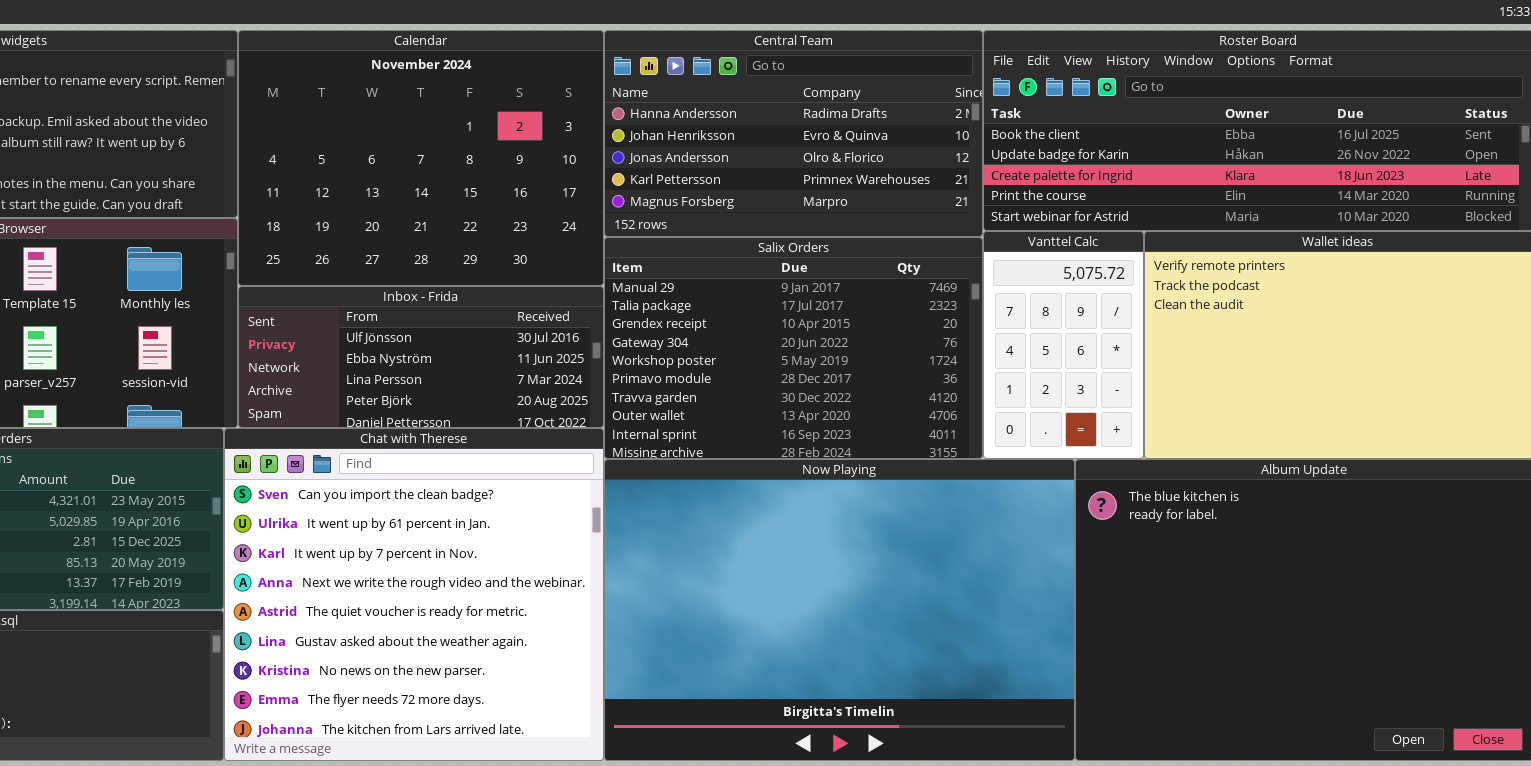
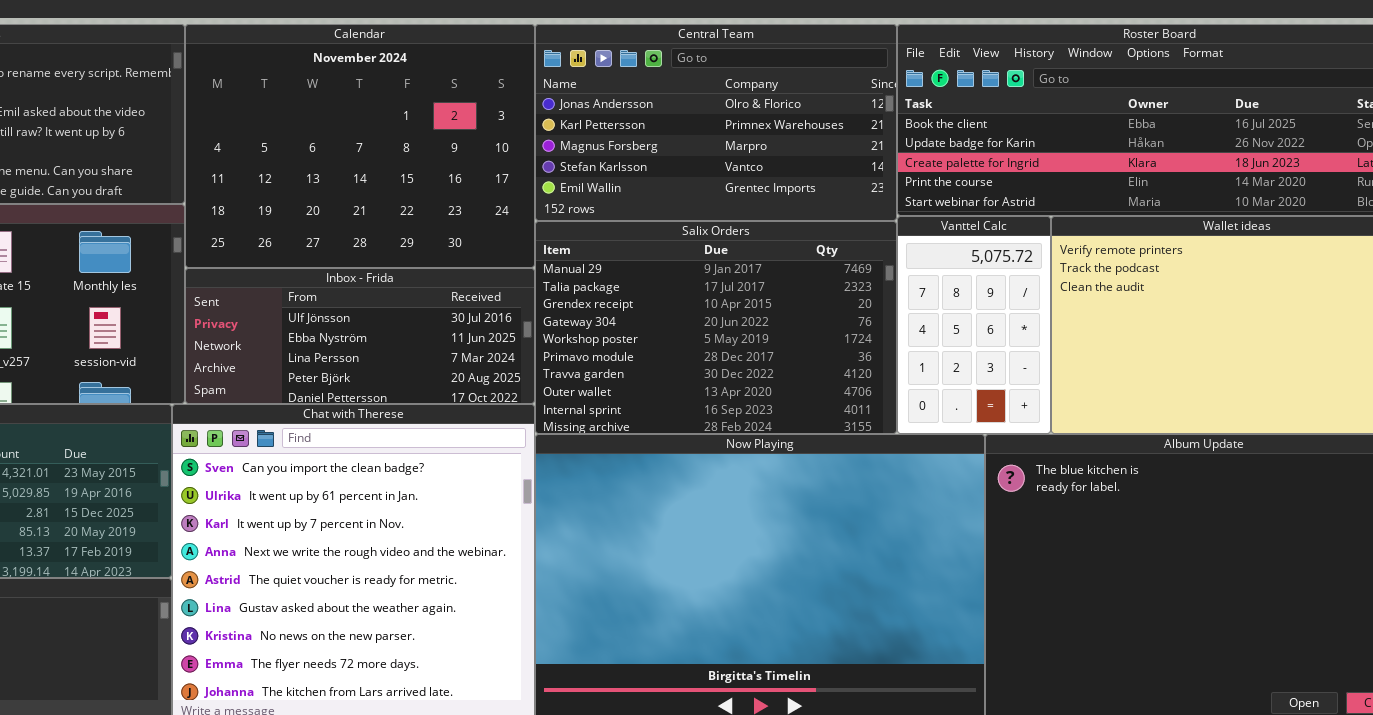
Central Team: [604,30,983,237] -> [535,24,897,221], scrolled down 2 rows

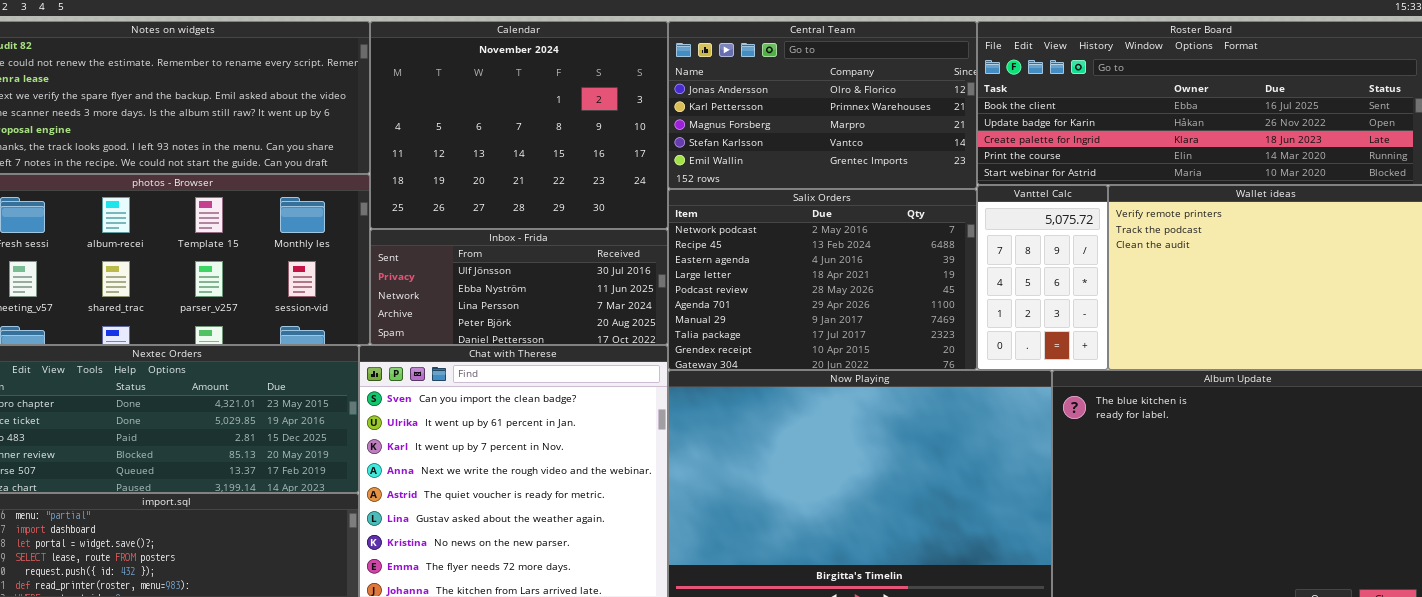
Salix Orders: [535,221,897,434] -> [668,189,977,370], scrolled up 6 rows

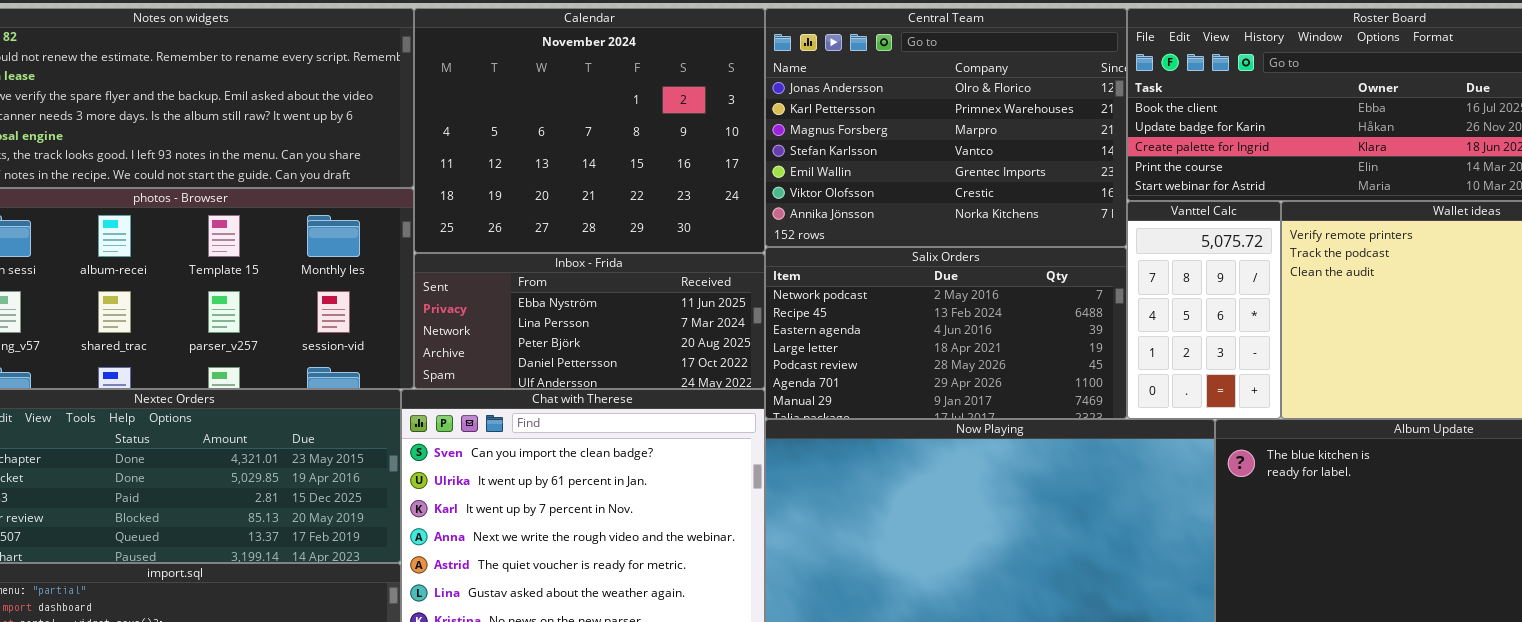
Central Team: [668,21,977,189] -> [765,8,1127,247], resized
Salix Orders: [668,189,977,370] -> [765,247,1127,419], resized
Inbox - Frida: [370,229,668,345] -> [414,253,765,389], scrolled down 1 row

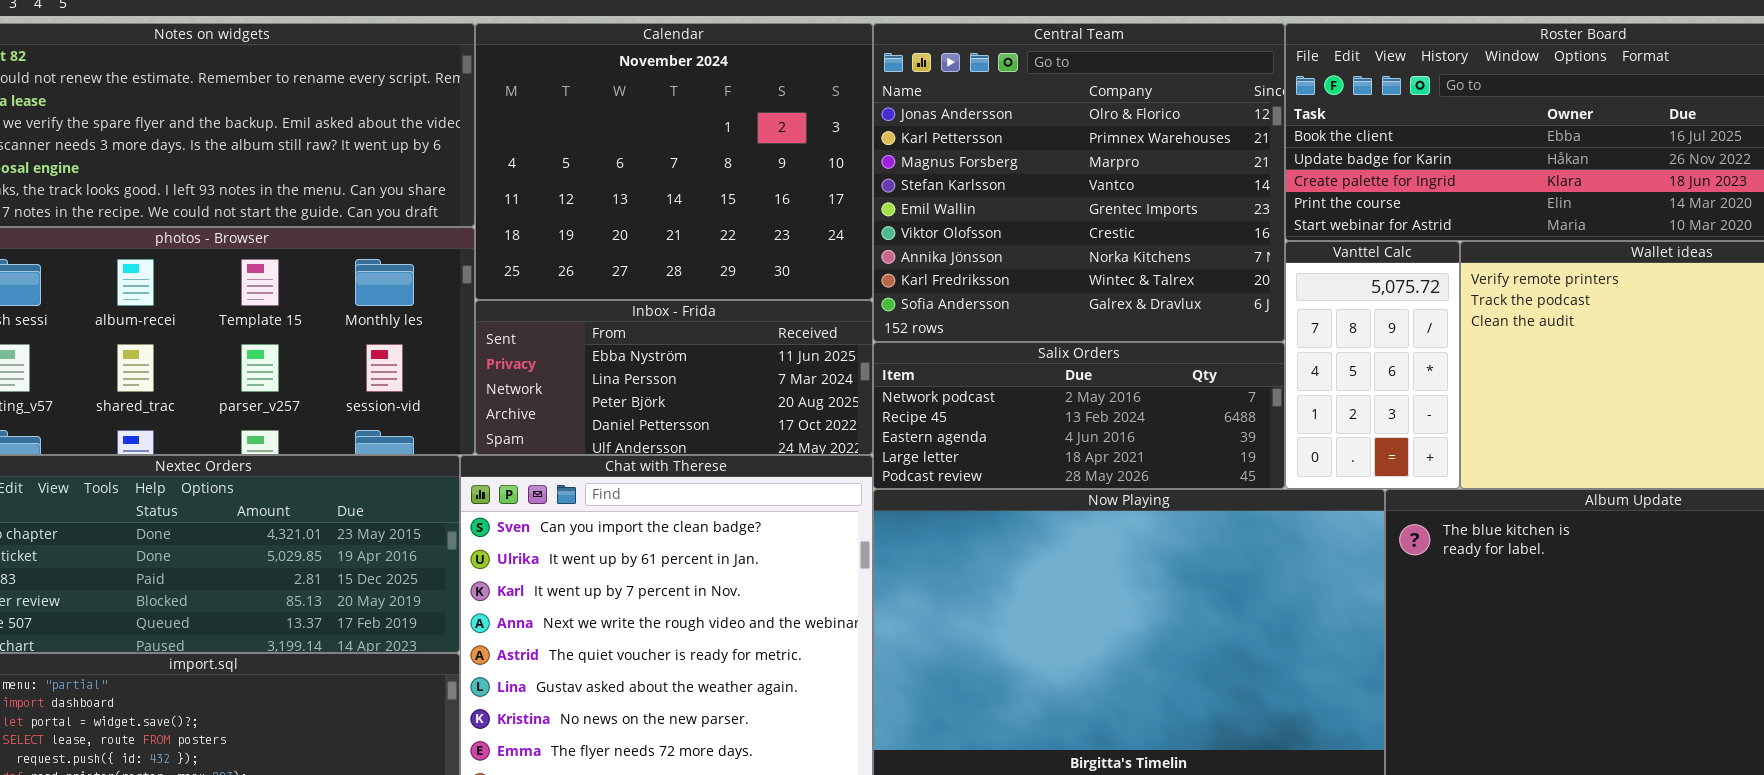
Central Team: [765,8,1127,247] -> [873,23,1285,342], resized
Salix Orders: [765,247,1127,419] -> [873,342,1285,489], resized

